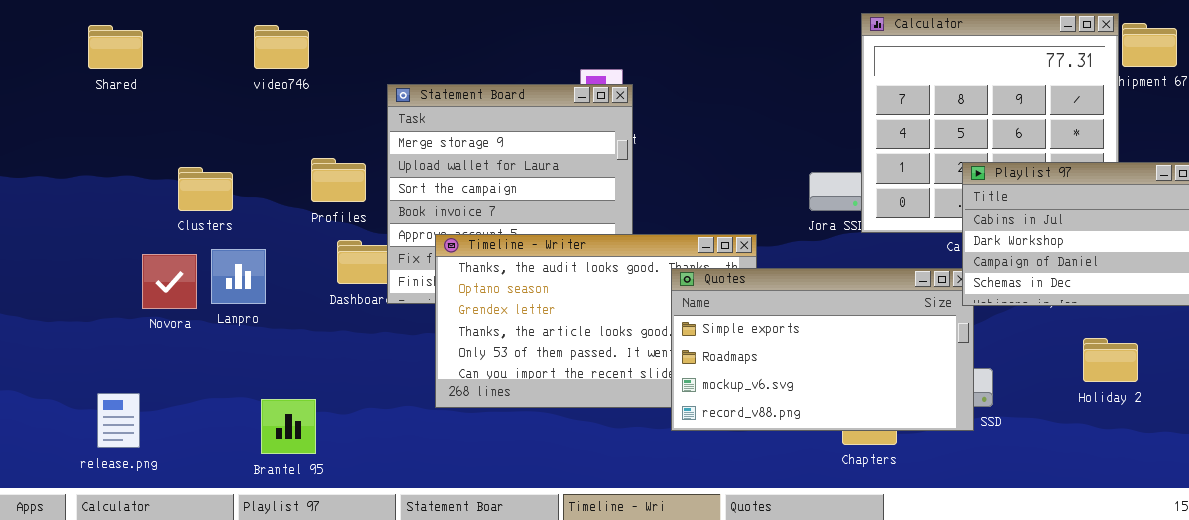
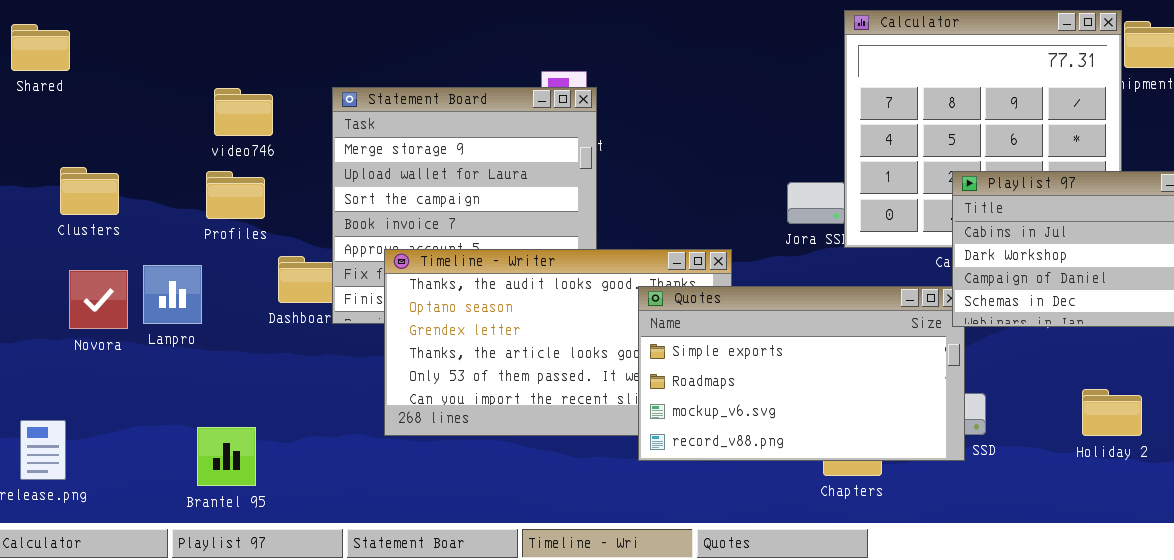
video746: [254,25,309,69] -> [214,88,273,136], moved
Profiles: [311,158,366,202] -> [206,171,265,219], moved
Clusters: [178,167,233,211] -> [60,167,119,215], moved
Holiday 2: [1083,338,1138,382] -> [1082,389,1142,436], moved

